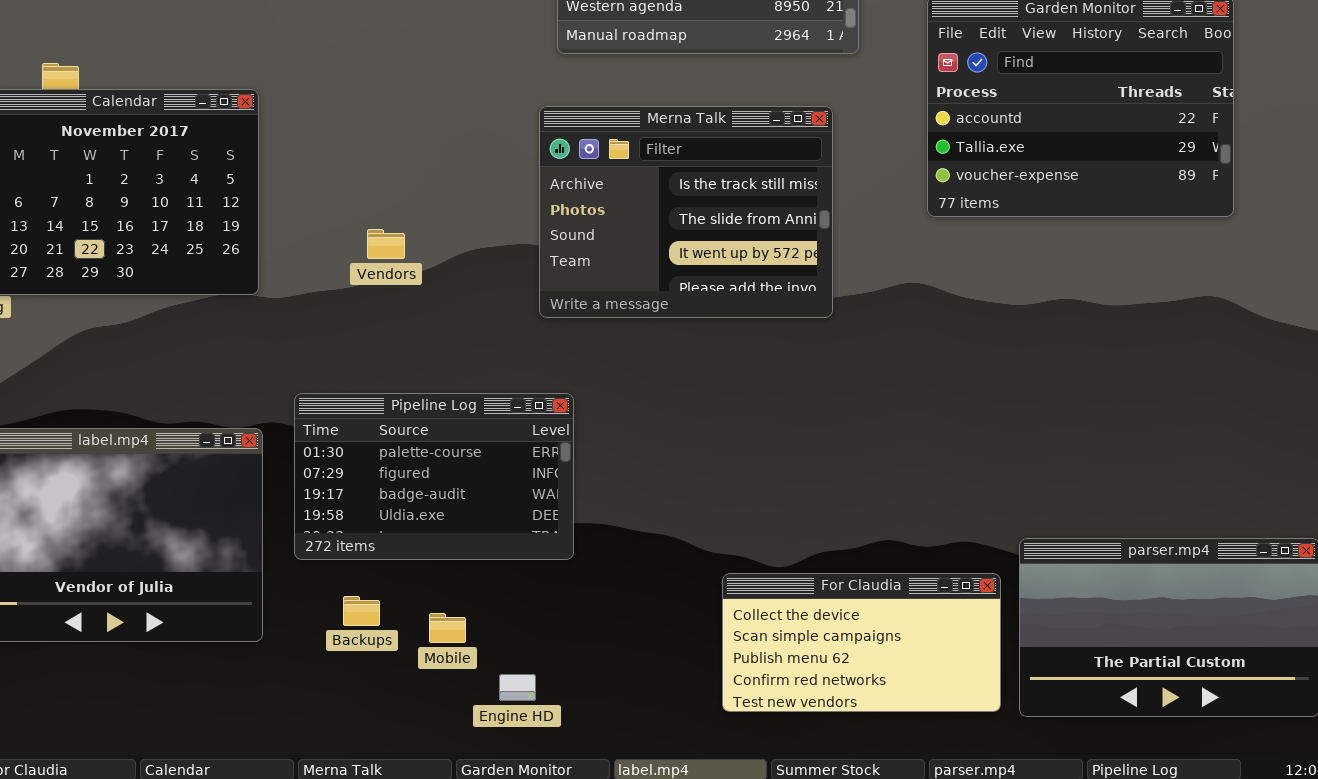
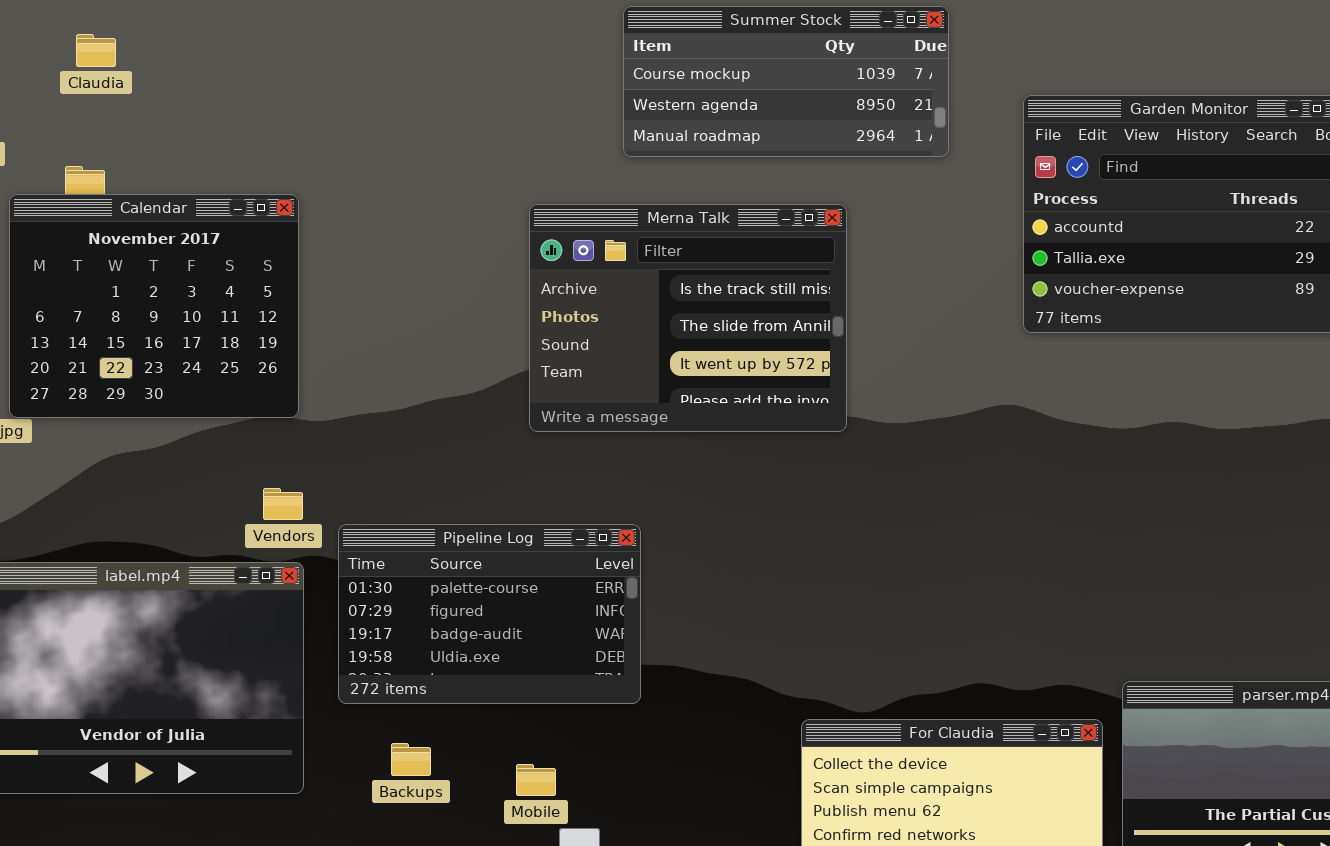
Merna Talk: [539,106,833,318] -> [529,204,847,432], moved
Vendors: [367,229,405,259] -> [263,488,303,520], moved
Mobile: [429,613,466,643] -> [516,764,556,796], moved

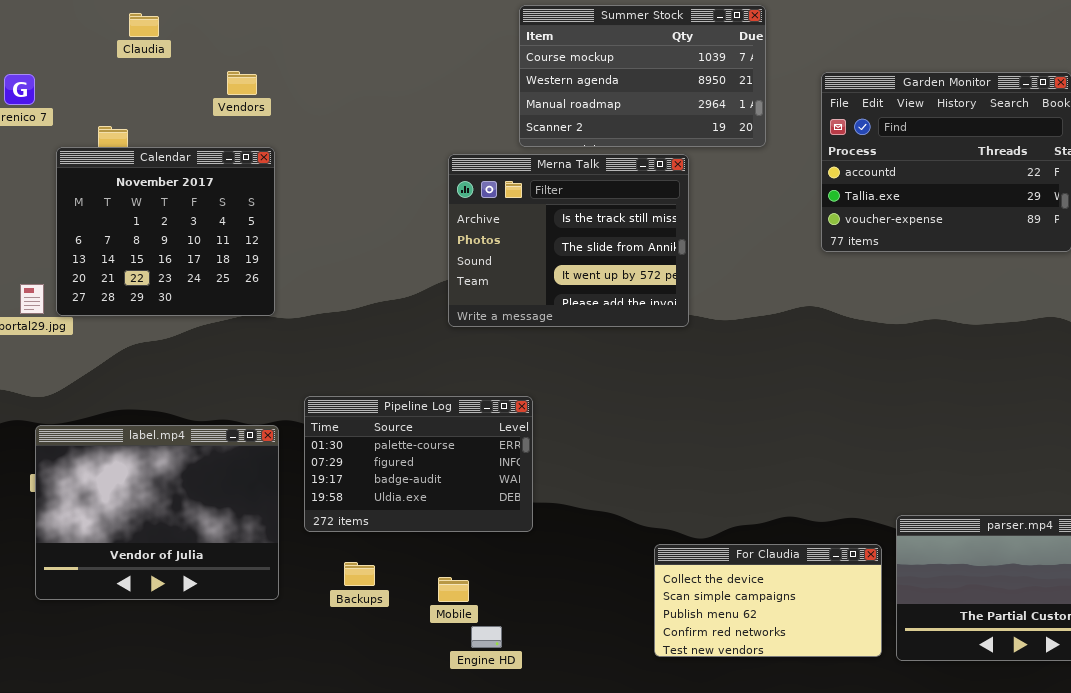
Summer Stock: [623,6,949,157] -> [519,5,766,147], resized
Claudia: [76,34,116,67] -> [129,13,159,37], moved
Vendors: [263,488,303,520] -> [227,71,257,95], moved

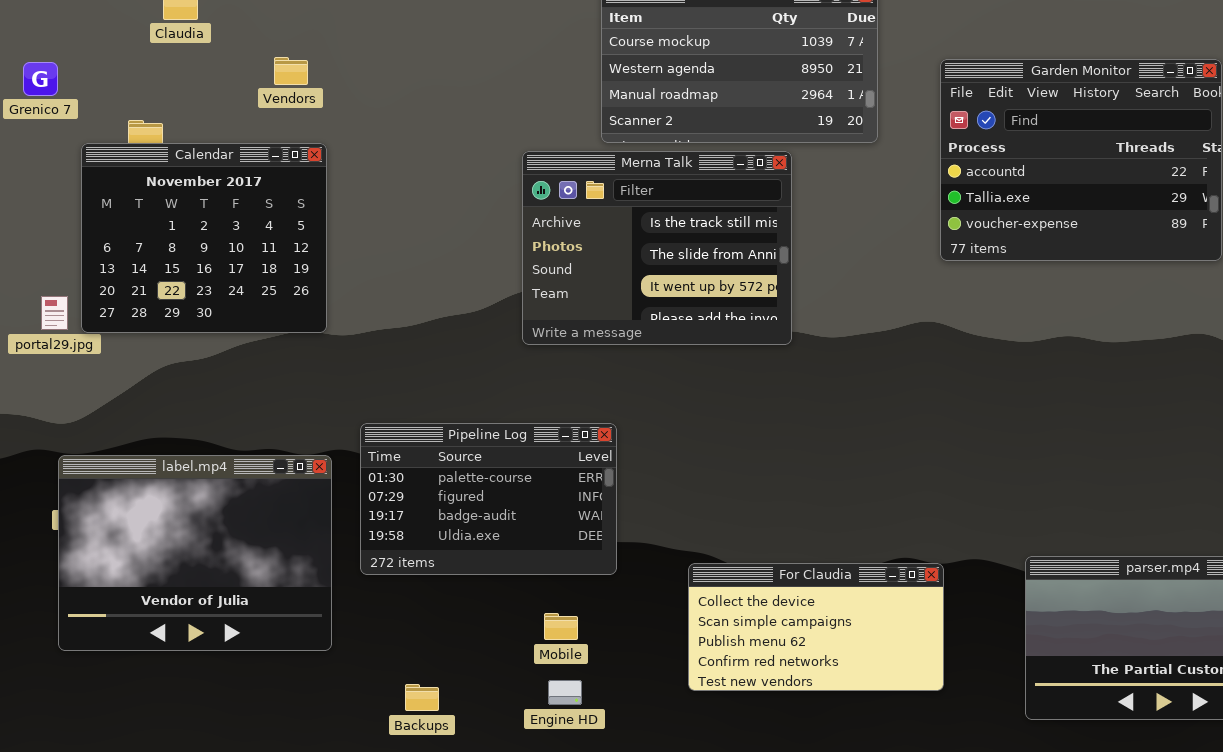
For Claudia: [654,544,882,657] -> [688,563,944,691], moved
Backups: [344,562,375,586] -> [405,684,439,711], moved
Mobile: [438,577,469,602] -> [544,613,578,640], moved

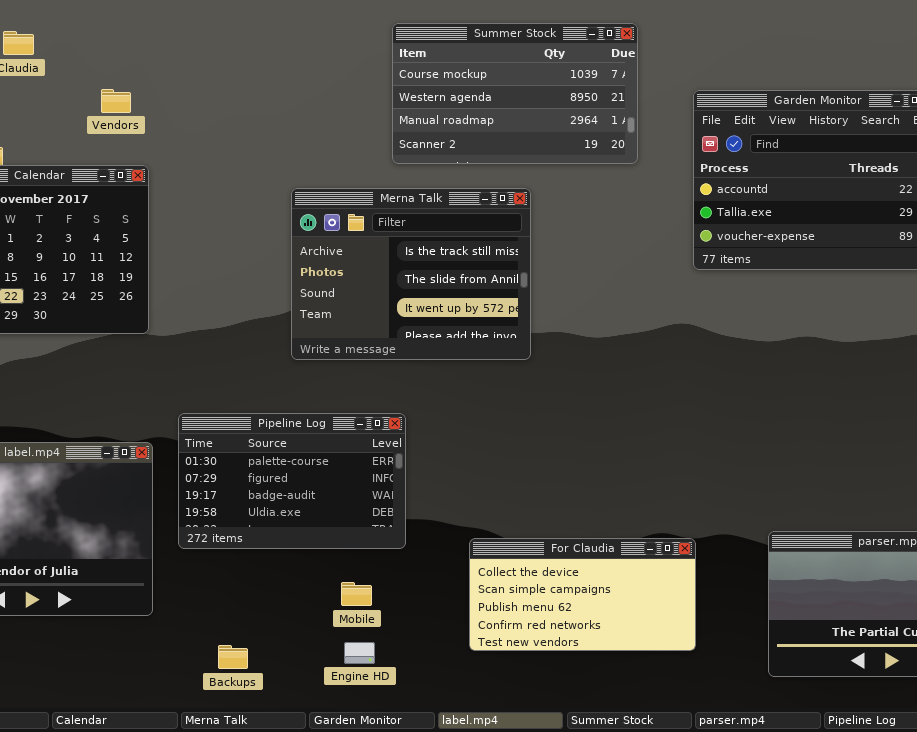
Merna Talk: [522,151,792,345] -> [291,188,531,360], moved

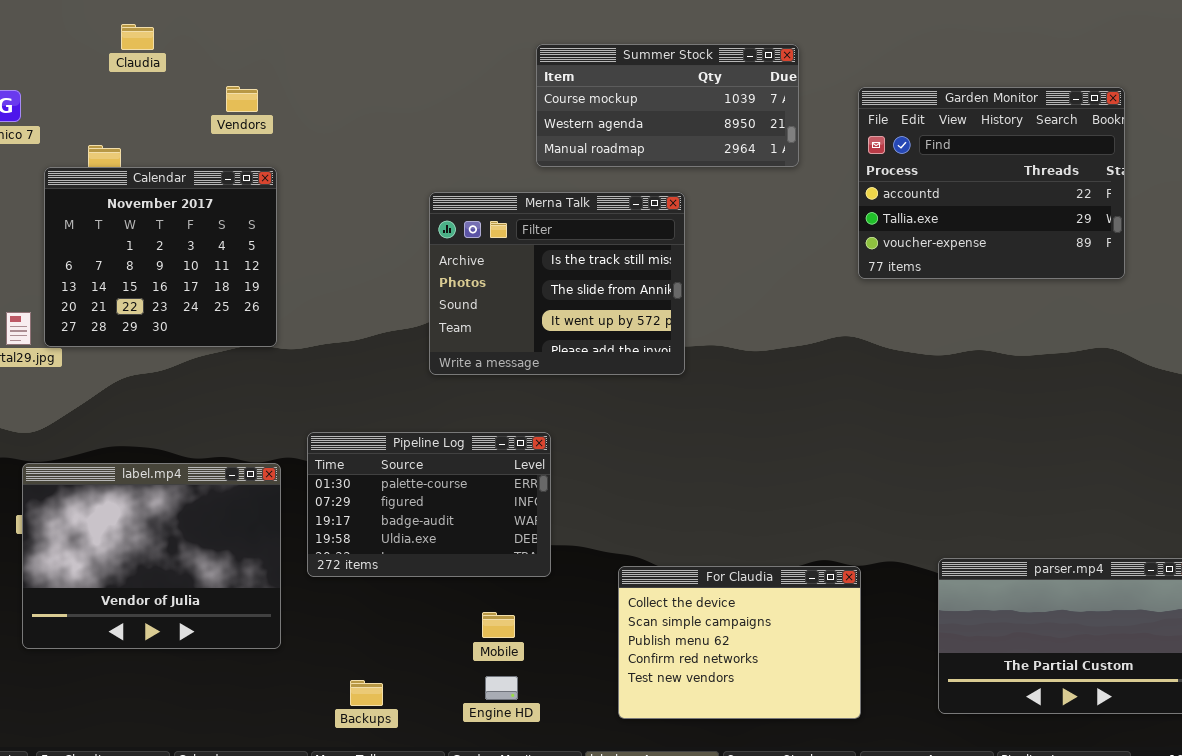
Summer Stock: [392,23,638,164] -> [536,44,799,167], resized
For Claudia: [469,538,696,651] -> [618,566,861,719], resized

